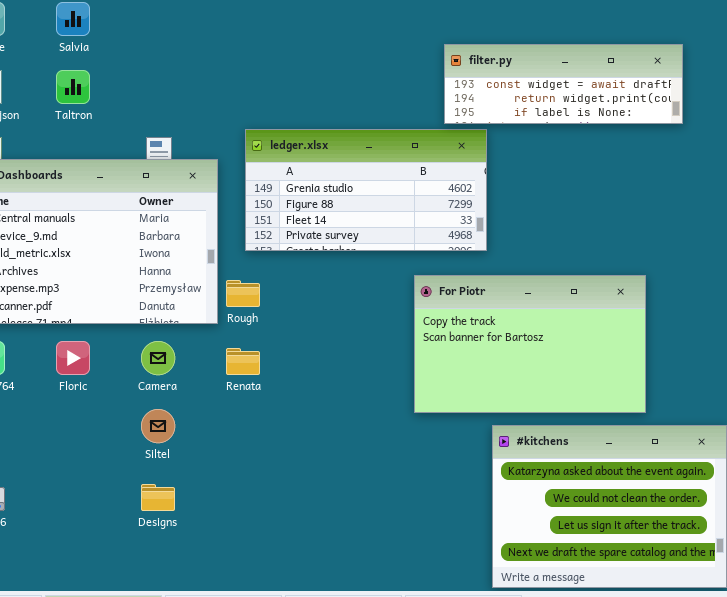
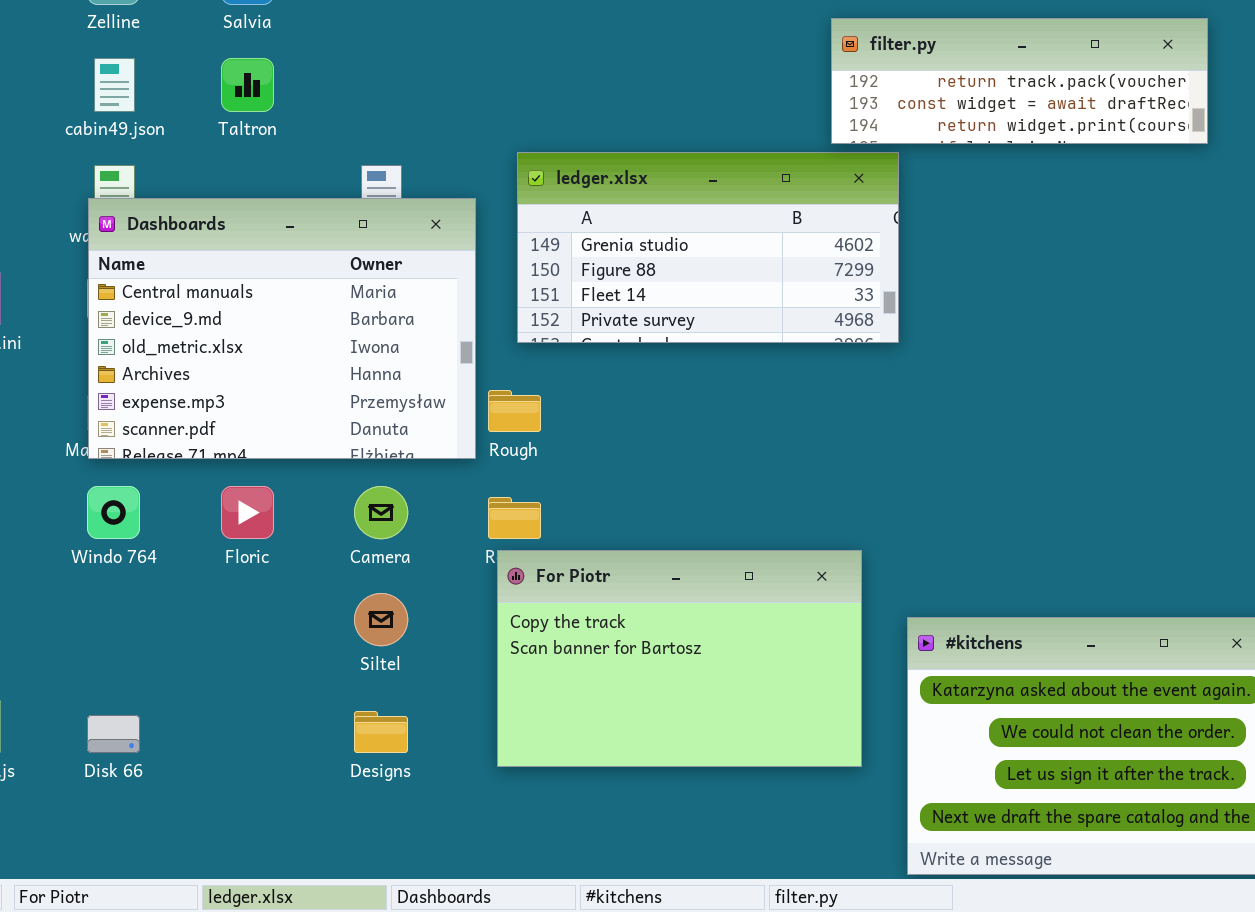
filter.py: [444,44,683,124] -> [831,18,1208,144], scrolled up 1 row
For Piotr: [414,275,646,413] -> [497,550,862,767], moved

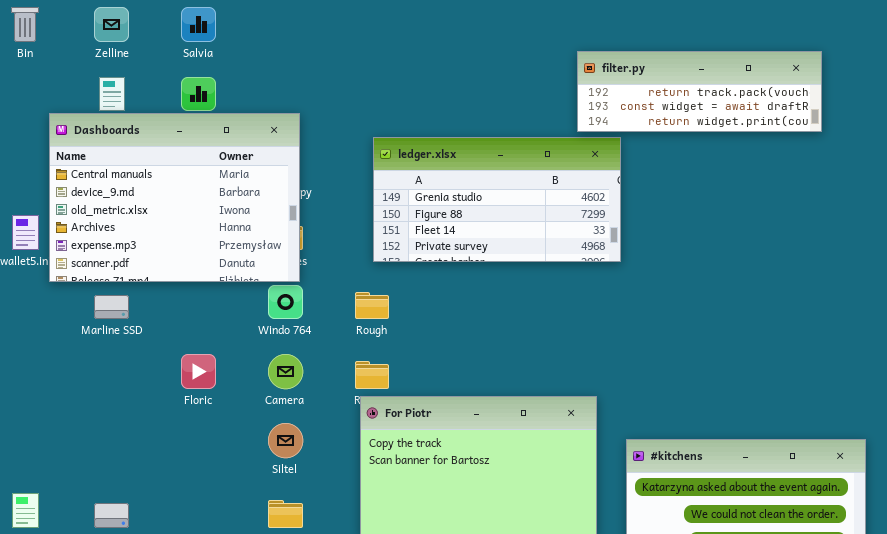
Dashboards: [88,198,476,459] -> [49,113,300,282], moved
Windo 764: [87,486,140,539] -> [268,285,303,319], moved

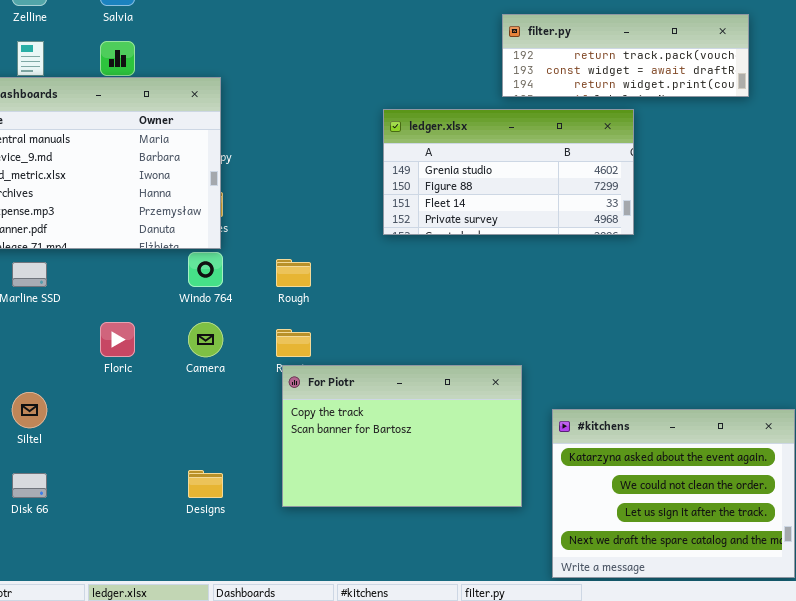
ledger.xlsx: [373,137,621,262] -> [383,109,634,235], moved
Siltel: [268,423,303,458] -> [12,392,47,428], moved

